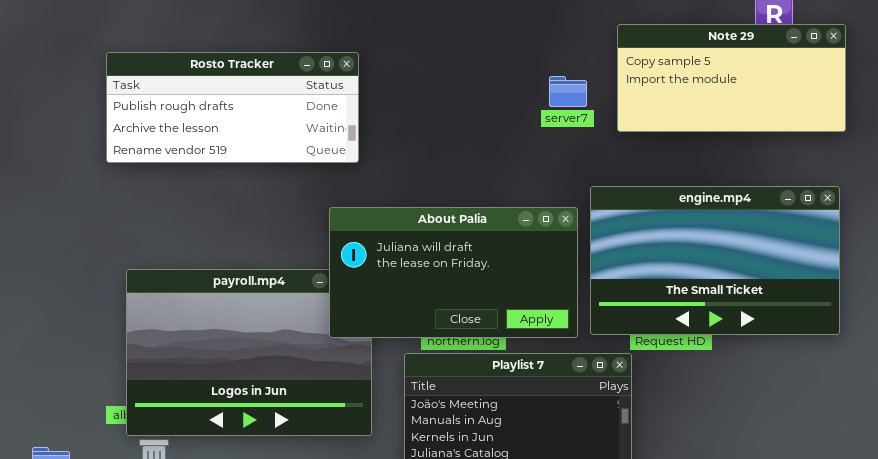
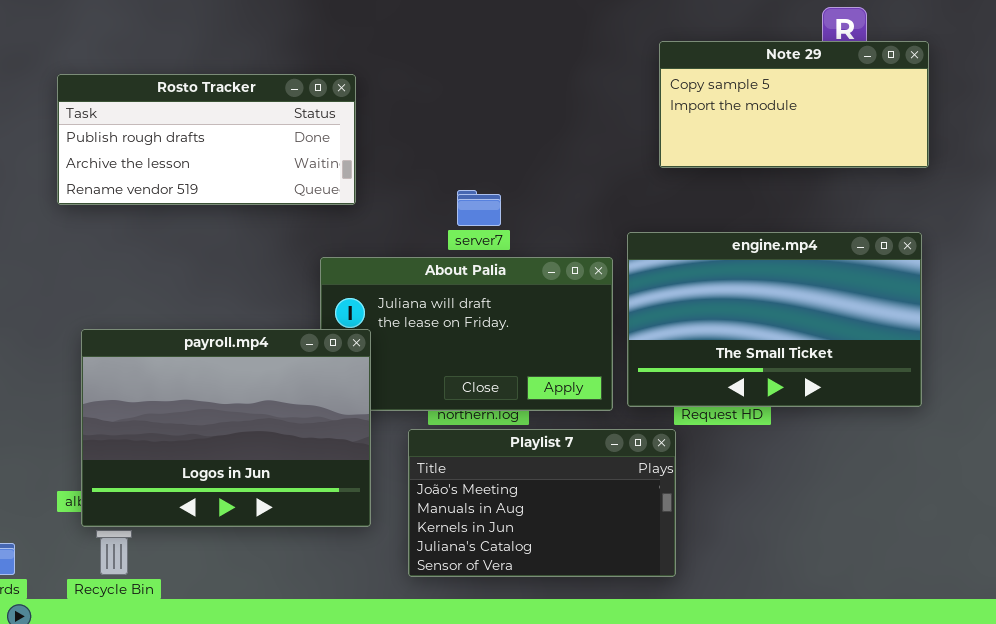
server7: [549,76,587,107] -> [457,190,501,226], moved
payroll.mp4: [126,269,372,436] -> [81,329,371,527], raised

